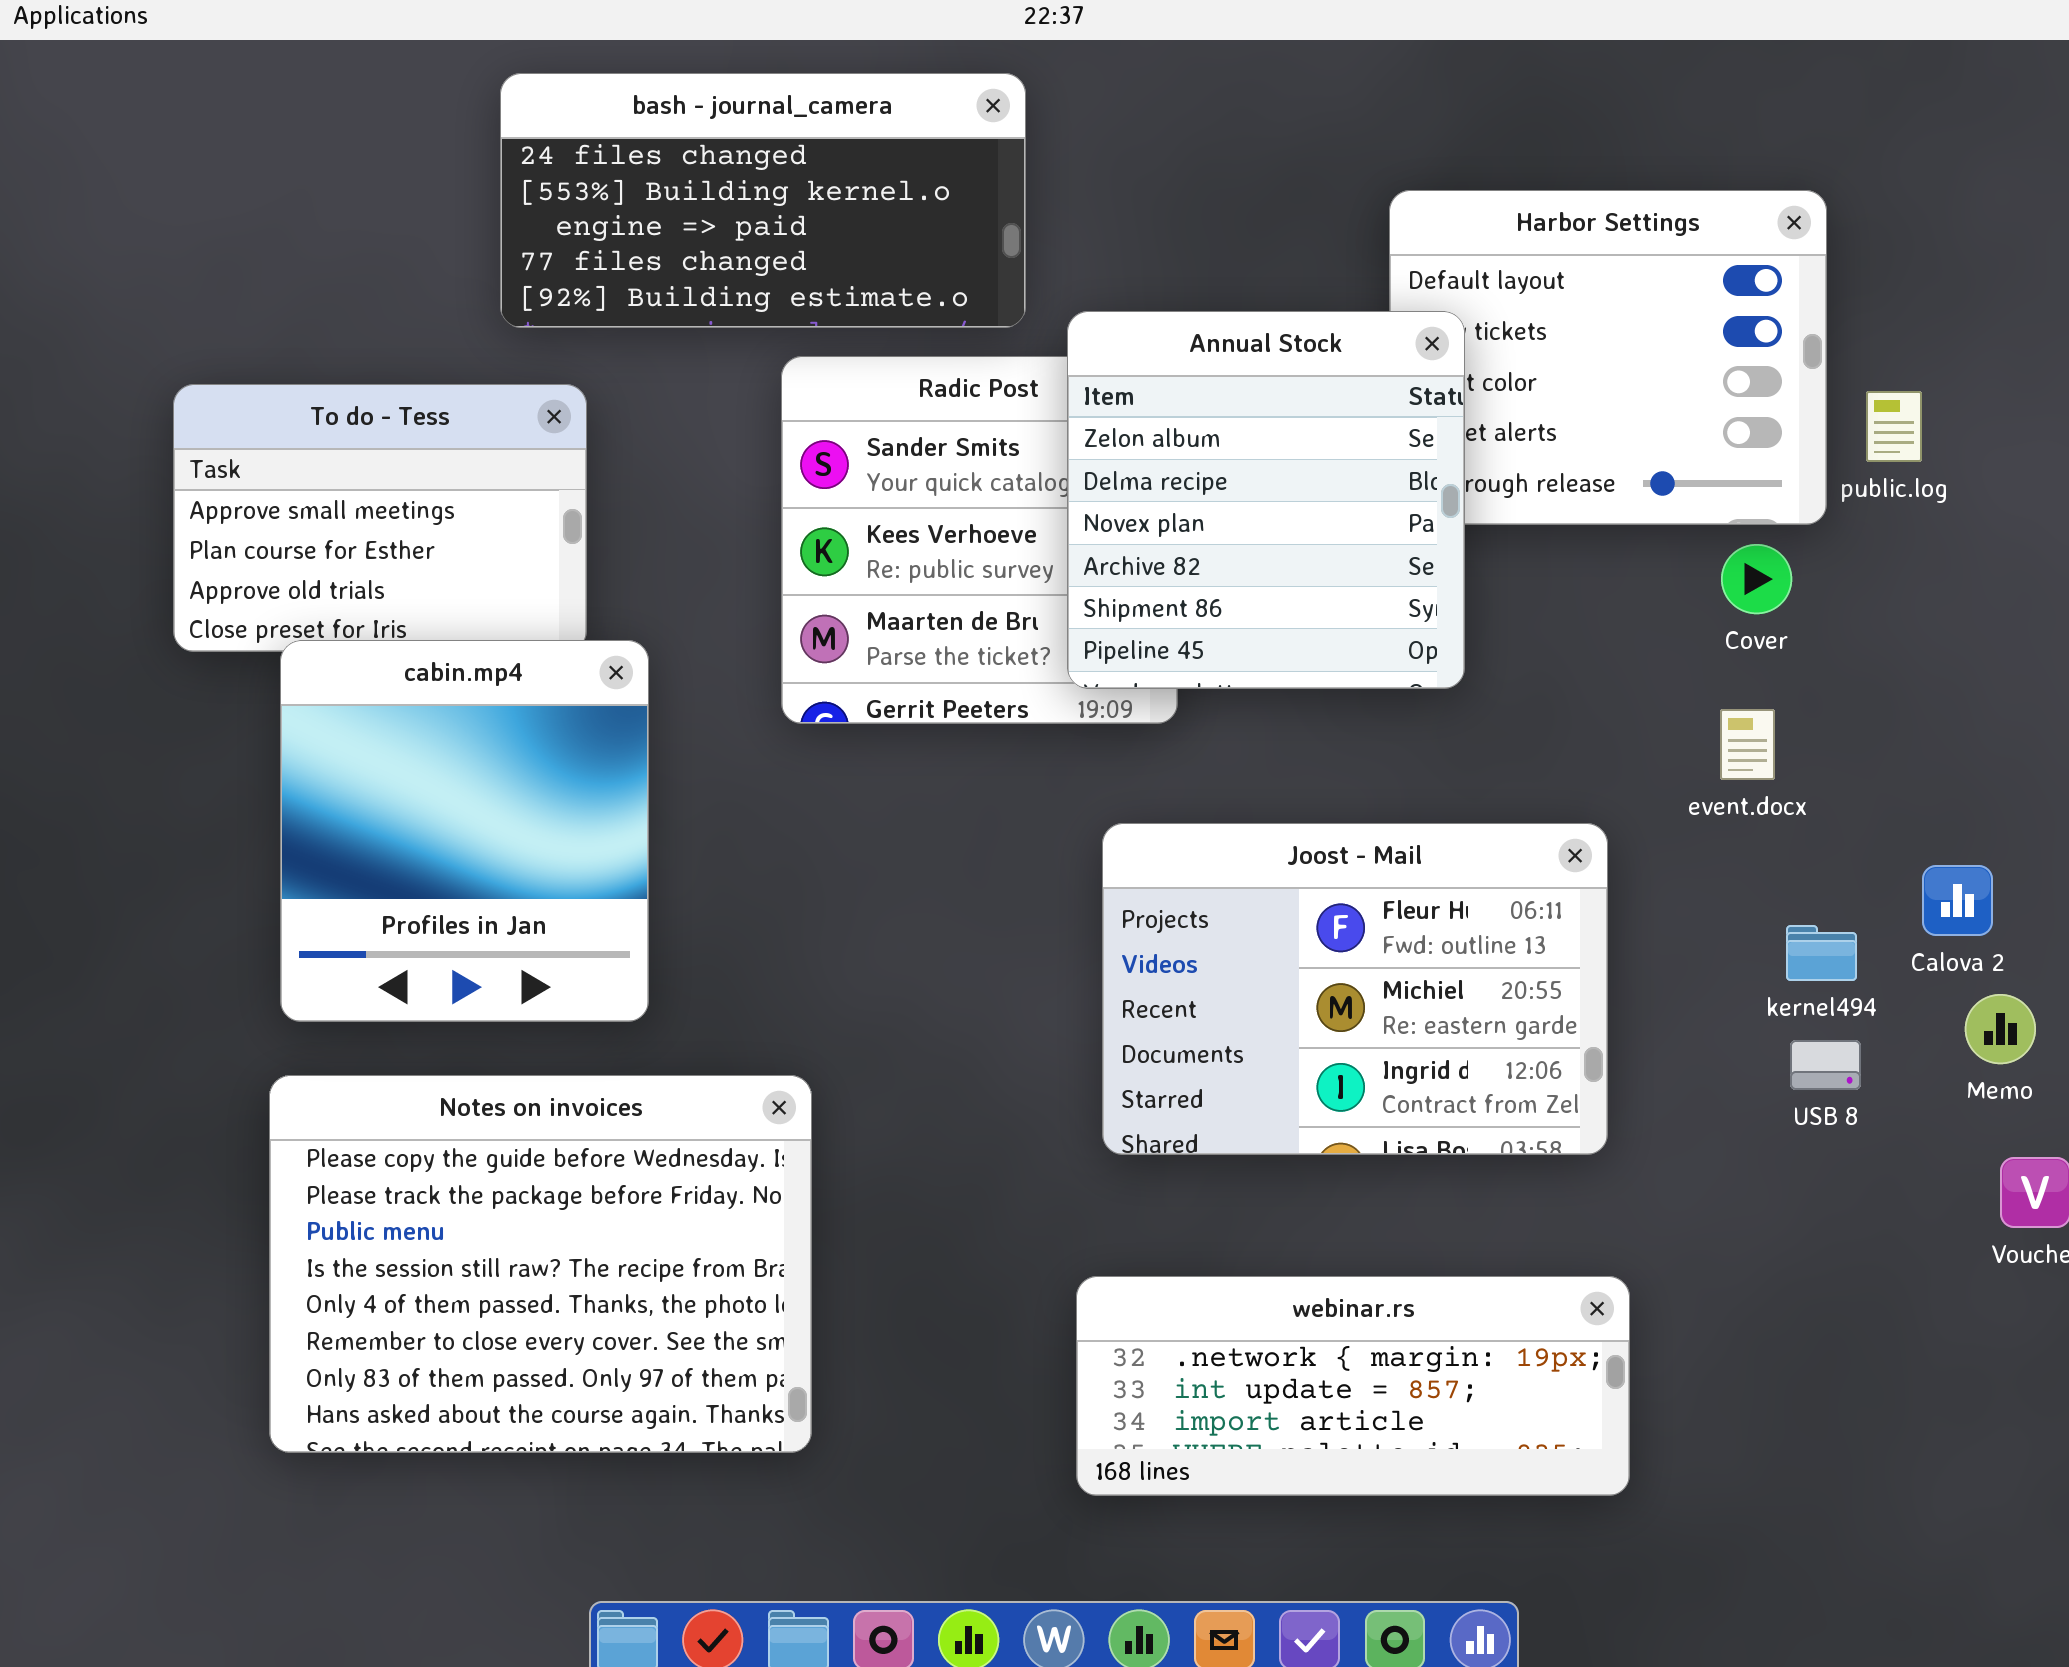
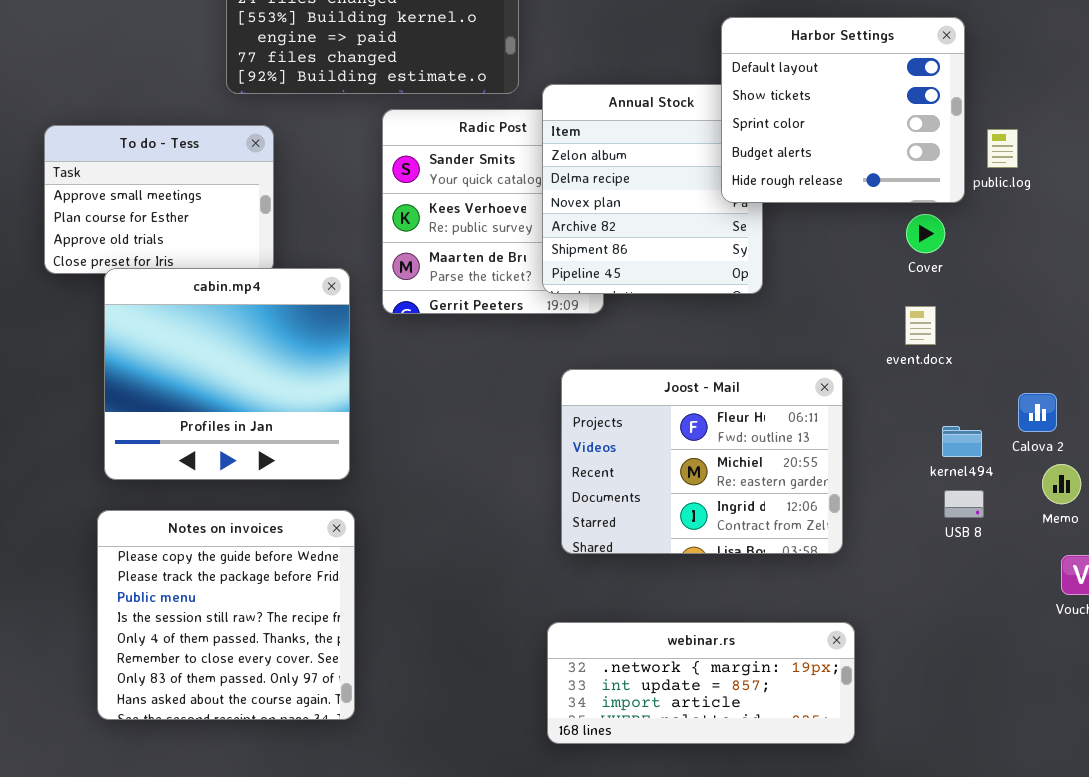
Harbor Settings: [1389,190,1827,525] -> [721,17,965,203], raised
cabin.mp4: [280,640,649,1022] -> [104,268,350,480], resized
Notes on invoices: [269,1075,812,1453] -> [97,510,355,720], resized

